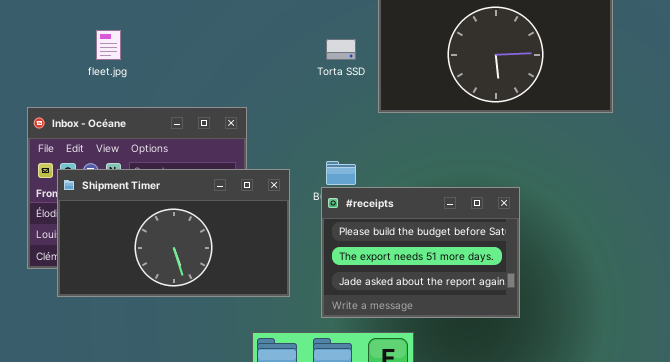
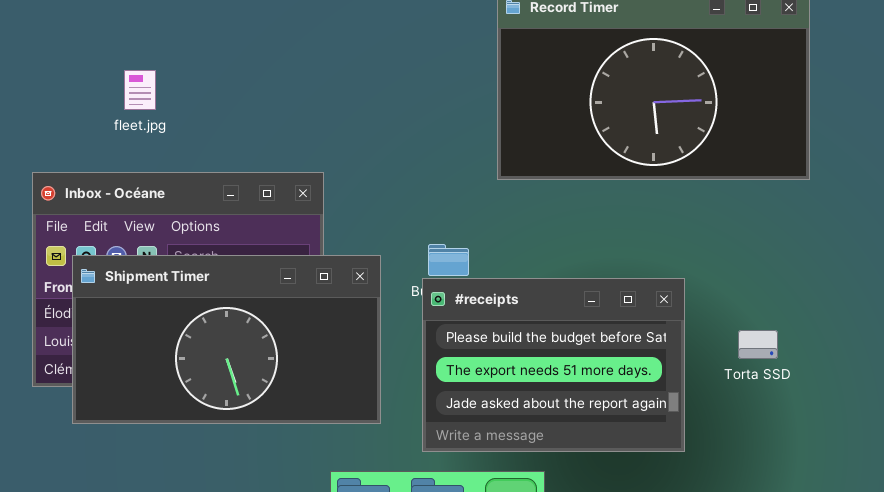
Torta SSD: [326,39,356,60] -> [738,330,778,359], moved

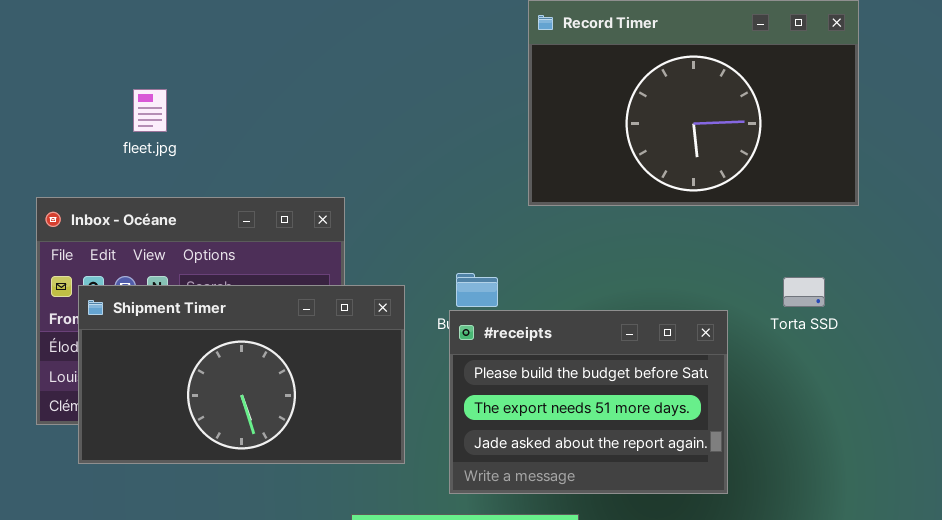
Torta SSD: [738,330,778,359] -> [783,277,825,307], moved

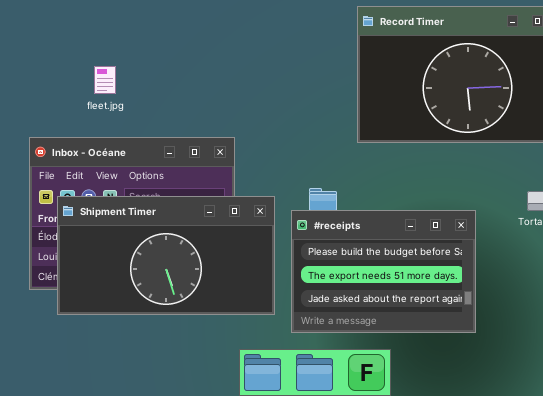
#receipts: [449,310,728,494] -> [291,210,476,333], moved

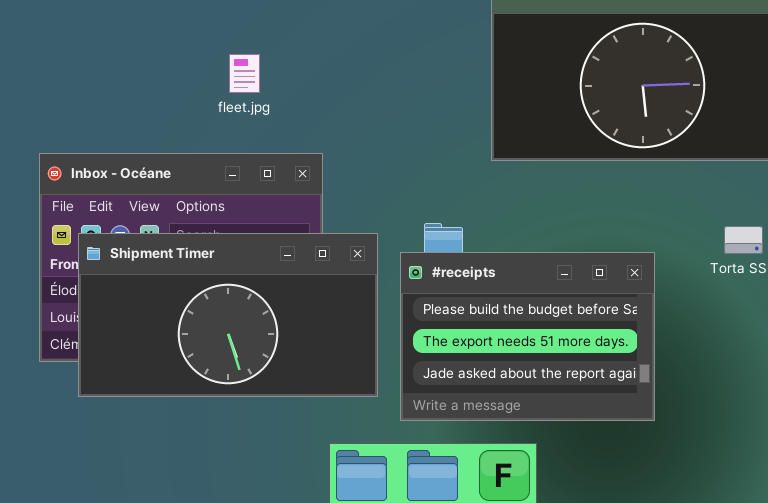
fleet.jpg: [94,66,116,94] -> [229,54,260,93], moved

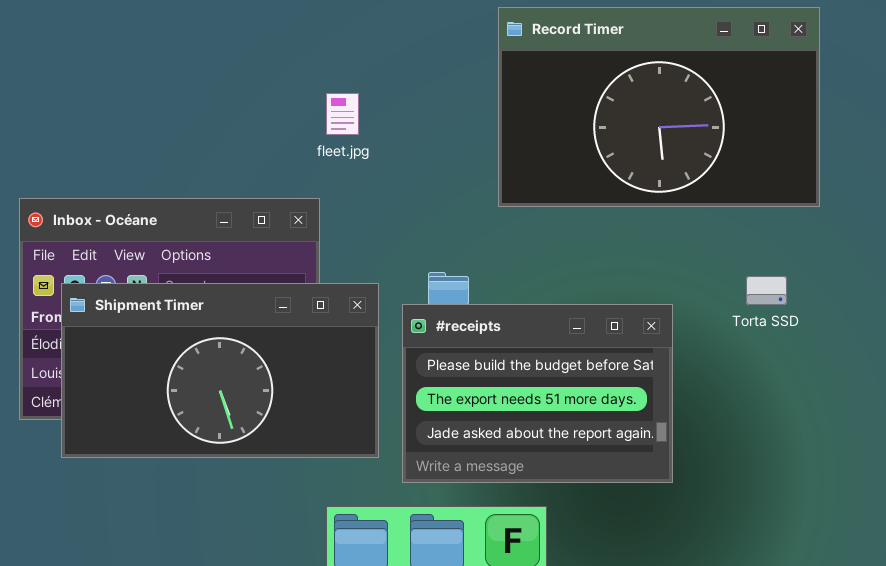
fleet.jpg: [229,54,260,93] -> [326,93,359,135], moved

